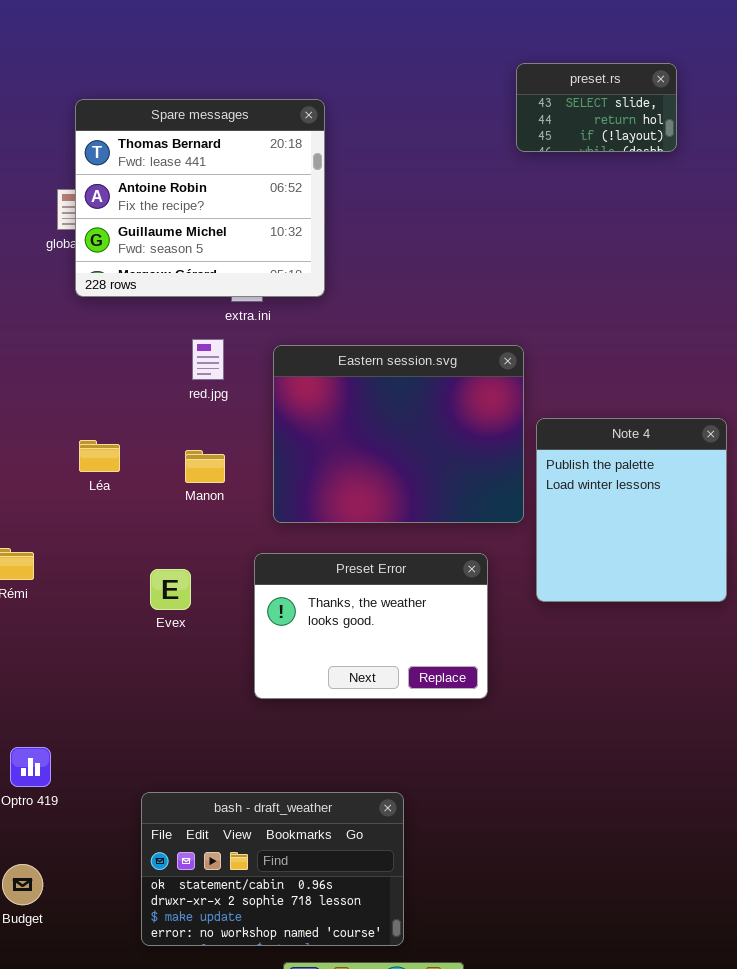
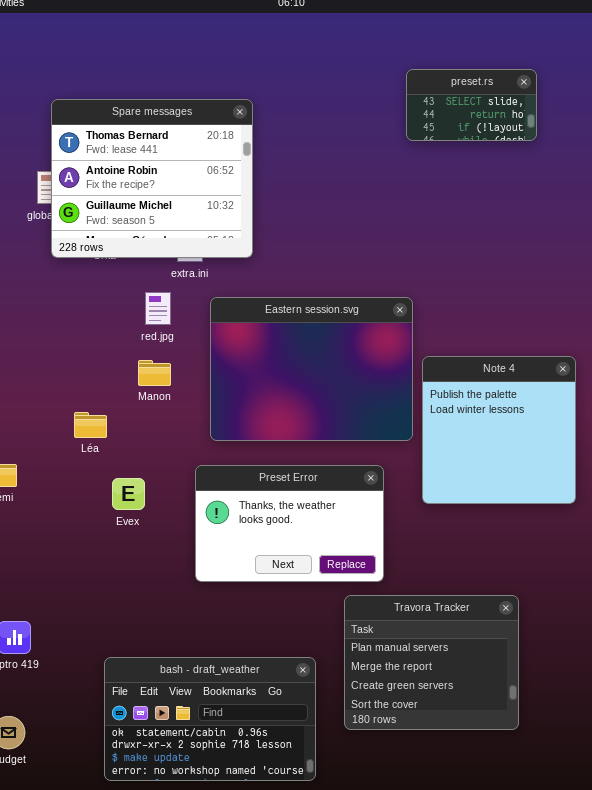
Léa: [79,440,120,472] -> [74,412,107,438], moved
Manon: [185,450,225,483] -> [138,360,171,386], moved
Travora Tracker: none -> [344,595,519,730], opened

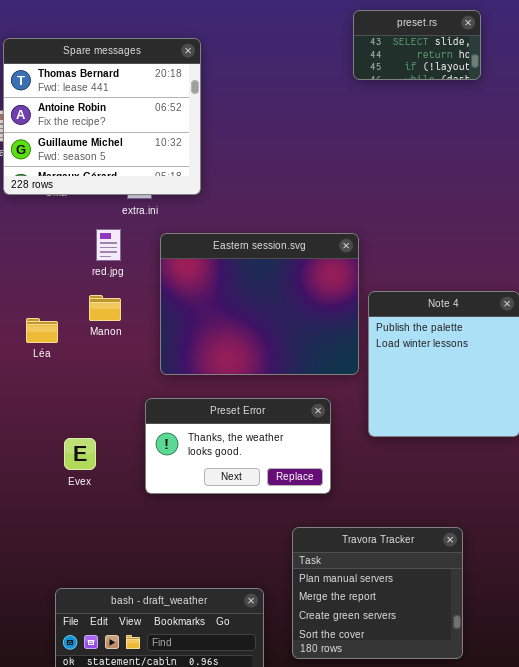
Léa: [74,412,107,438] -> [26,318,58,343], moved
Preset Error: [195,465,384,582] -> [145,398,331,494], resized
Evex: [112,478,145,510] -> [64,438,96,470], moved

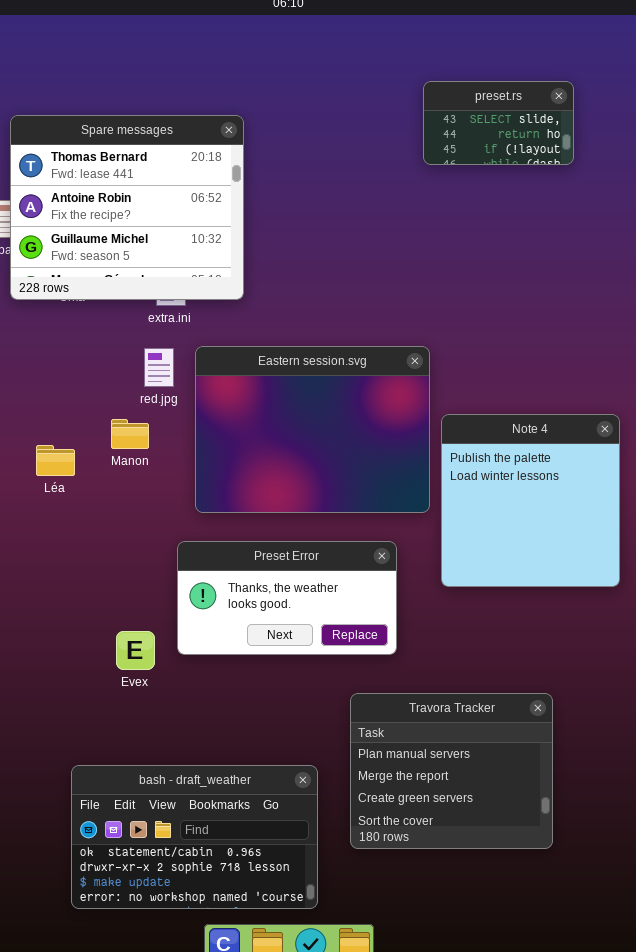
red.jpg: [96,229,121,261] -> [144,348,174,387], moved
Evex: [64,438,96,470] -> [116,631,155,670], moved

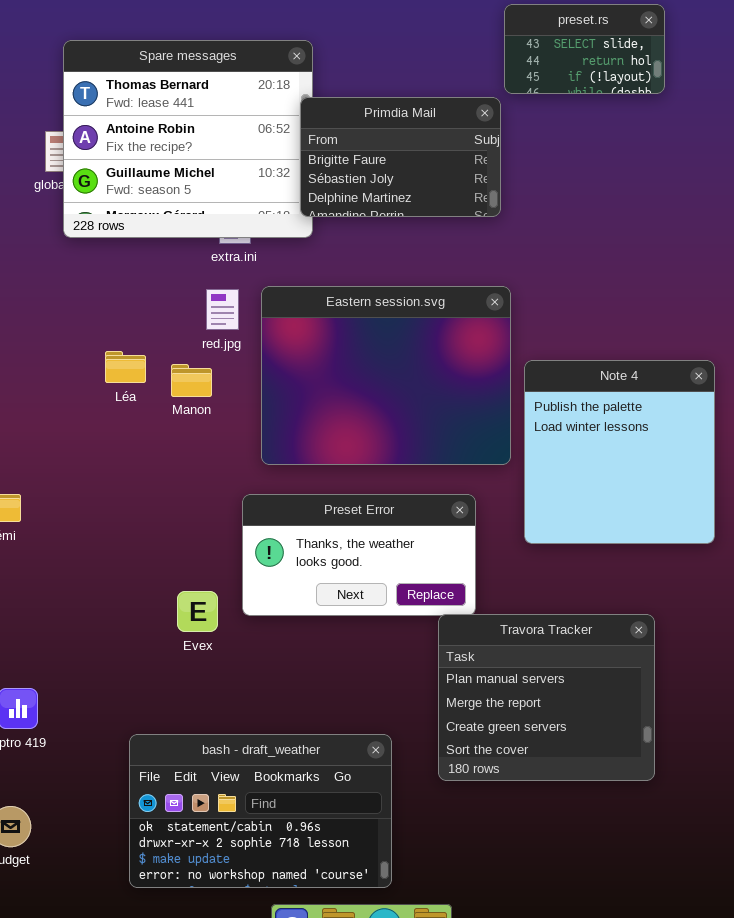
Primdia Mail: none -> [300,97,501,217], opened
Léa: [36,445,75,476] -> [105,351,146,383], moved
Travora Tracker: [350,693,553,849] -> [438,614,655,781], moved

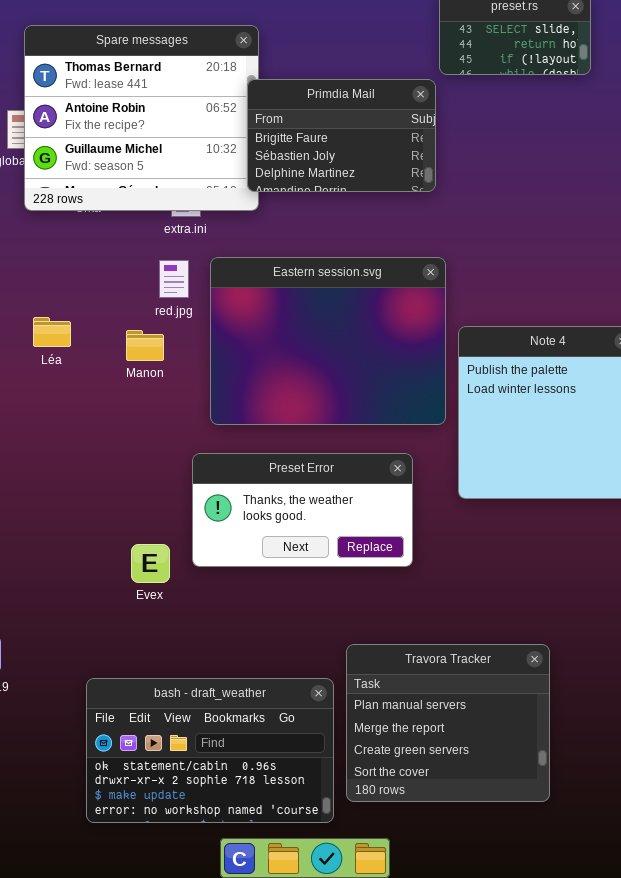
Léa: [105,351,146,383] -> [33,317,71,347], moved
Travora Tracker: [438,614,655,781] -> [346,644,550,802], moved

